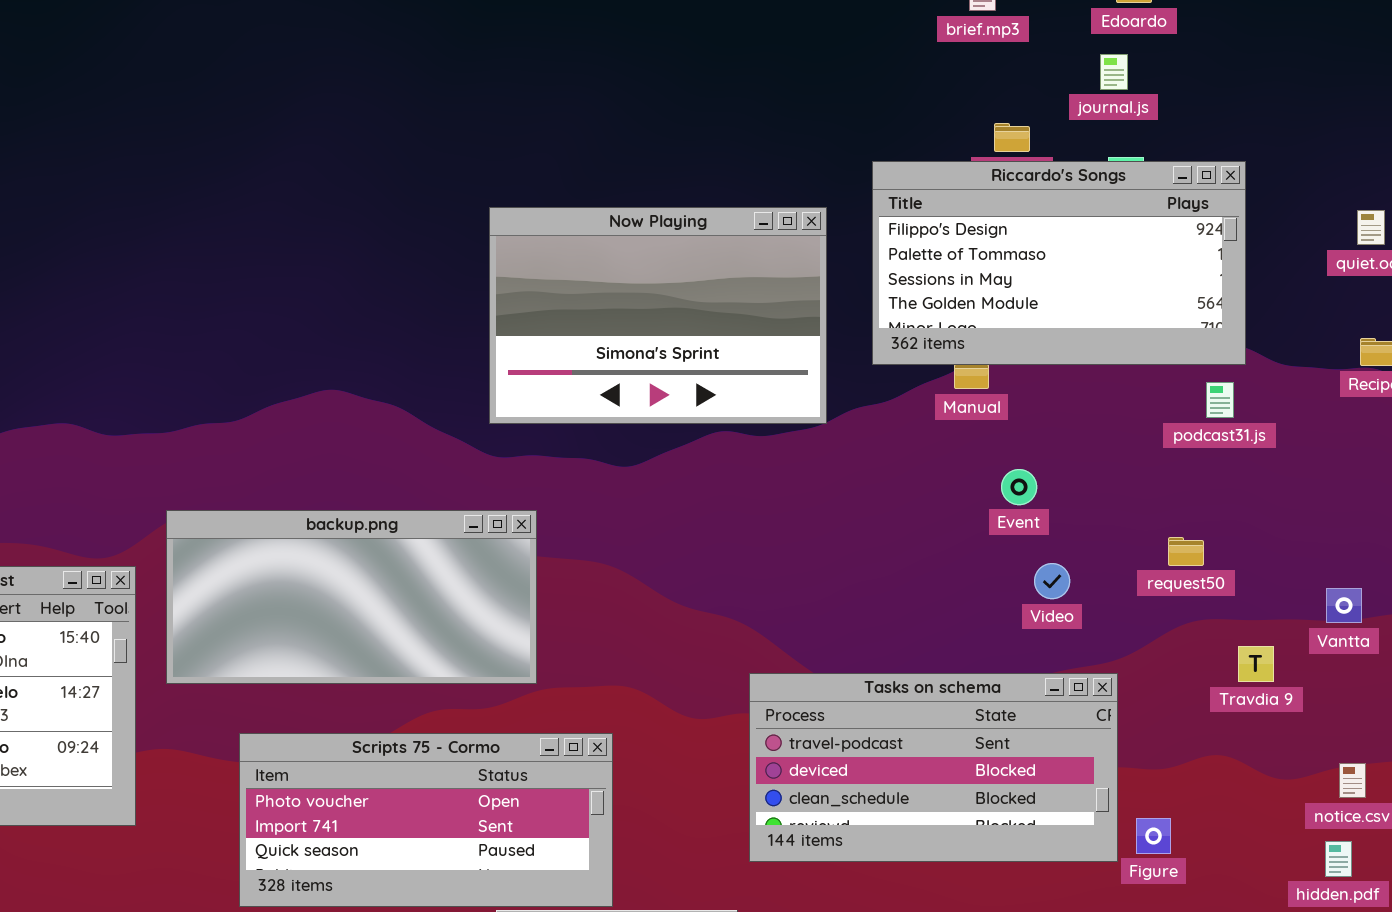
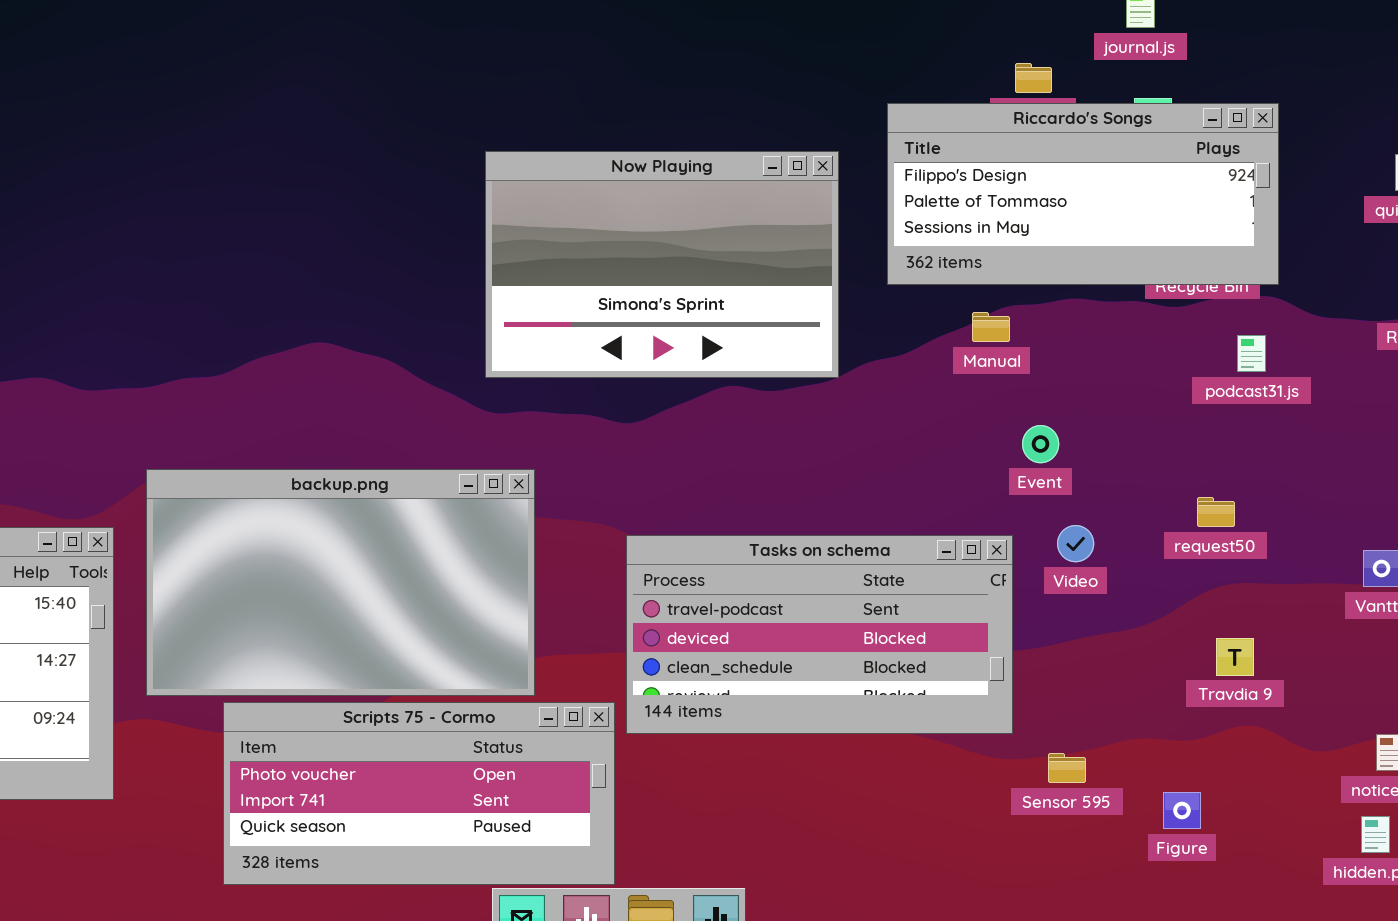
Riccardo's Songs: [872,161,1246,365] -> [887,103,1279,285], resized
backup.png: [166,510,537,684] -> [146,469,535,696], resized
Travdia 9: [1238,646,1274,682] -> [1216,638,1254,676], moved
Tasks on schema: [749,673,1118,862] -> [626,535,1013,734], moved

